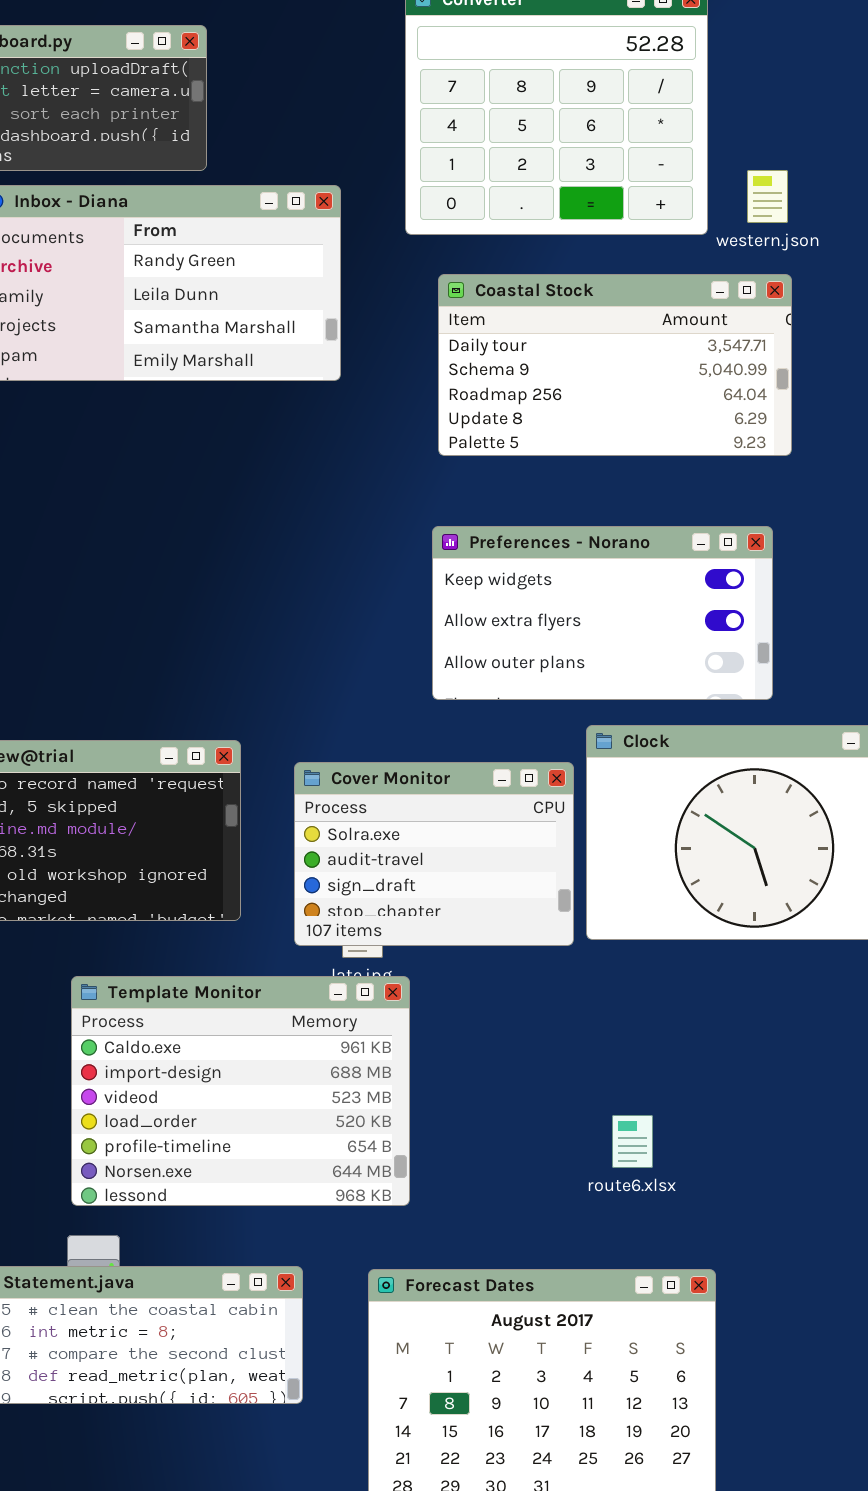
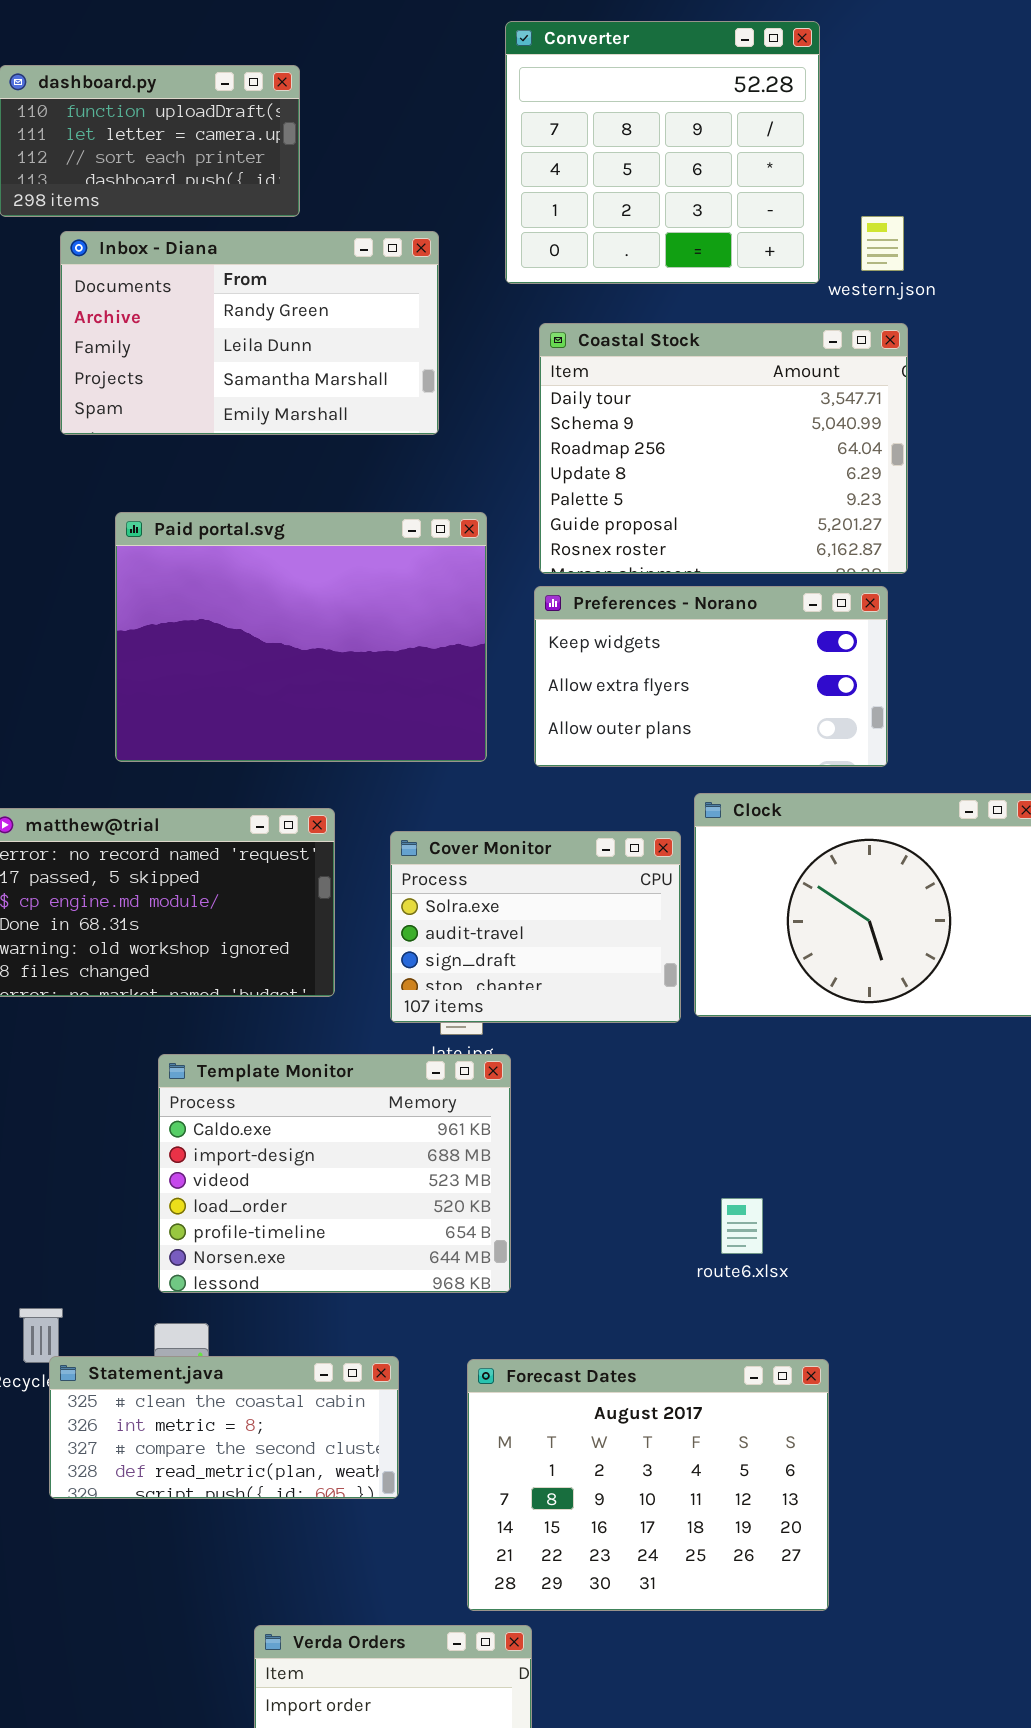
Coastal Stock: [438,274,792,456] -> [539,323,908,574], resized
Paid portal.svg: none -> [115,512,487,762], opened

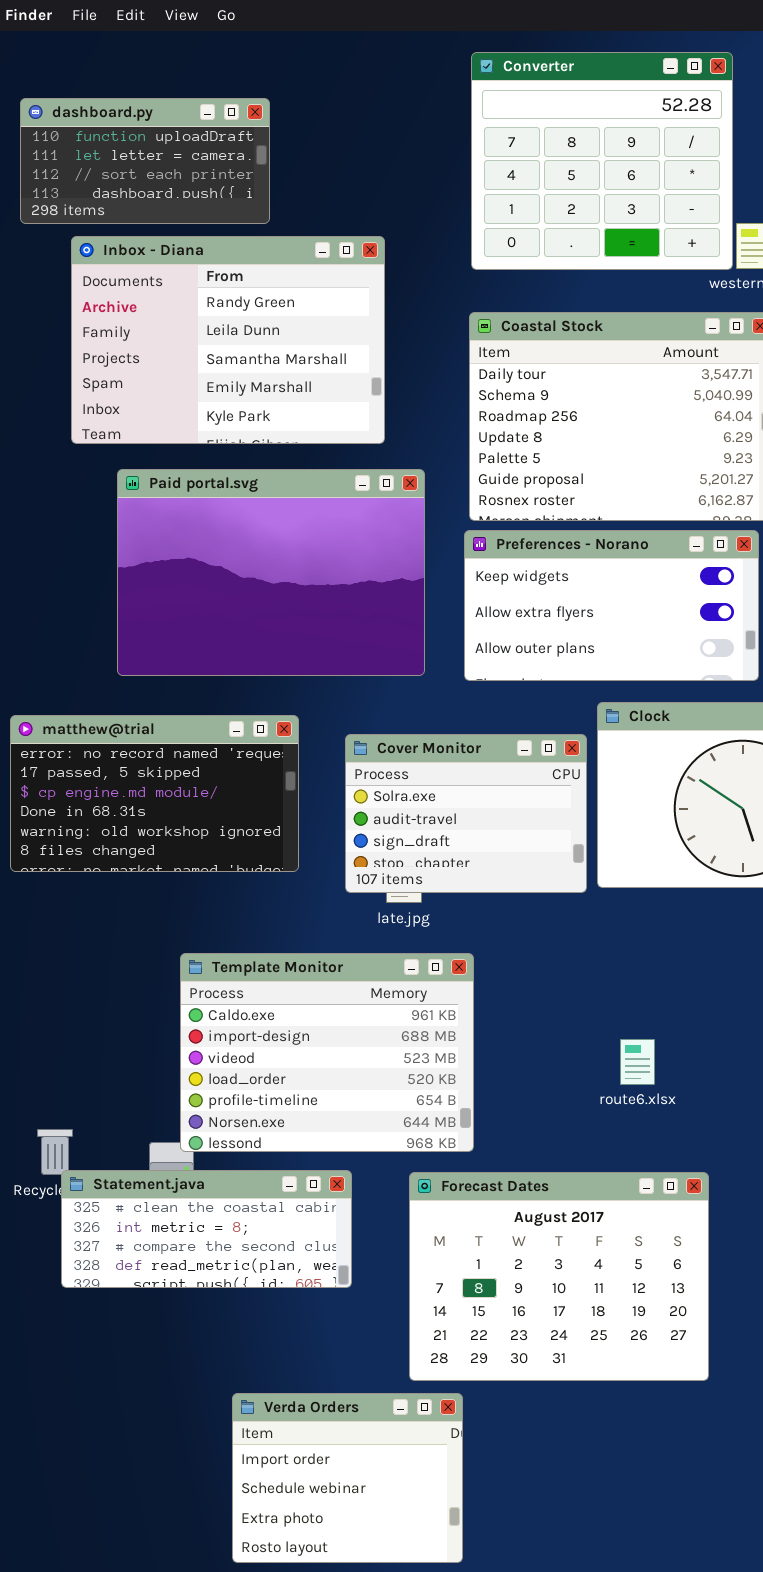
Converter: [505,21,820,284] -> [471,52,733,270], moved
Inbox - Diana: [60,231,439,435] -> [71,236,385,444], resized
Template Monitor: [158,1054,511,1293] -> [180,953,474,1152], moved

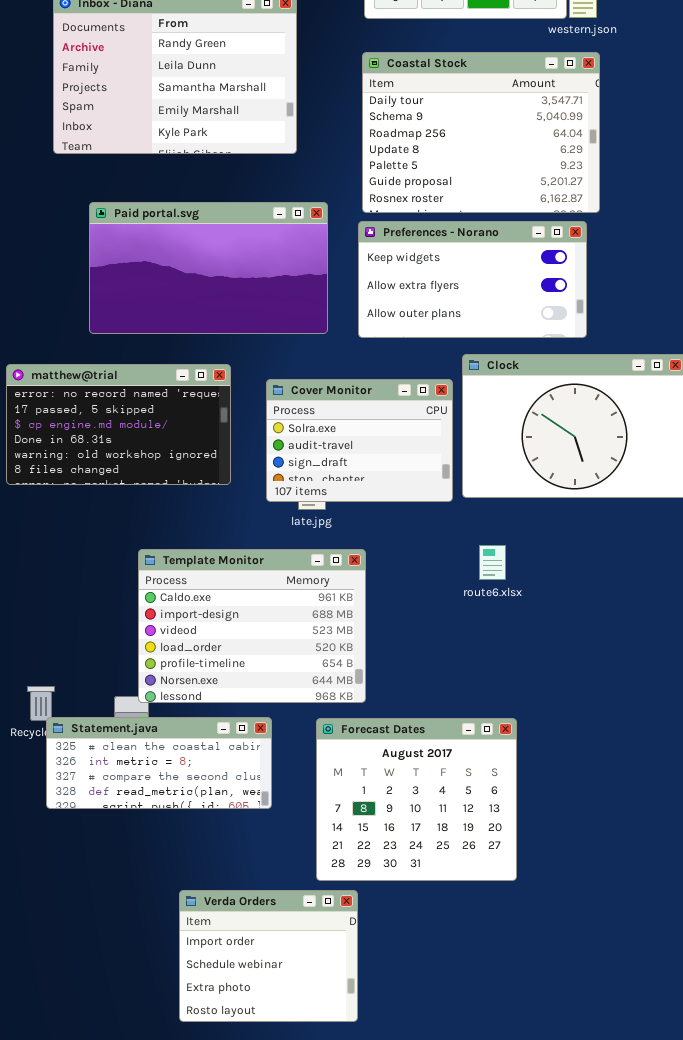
Paid portal.svg: [117,469,425,676] -> [89,202,328,334], resized
route6.xlsx: [620,1039,655,1085] -> [479,545,506,580], moved
Forecast Dates: [409,1172,709,1381] -> [316,718,517,881], resized

